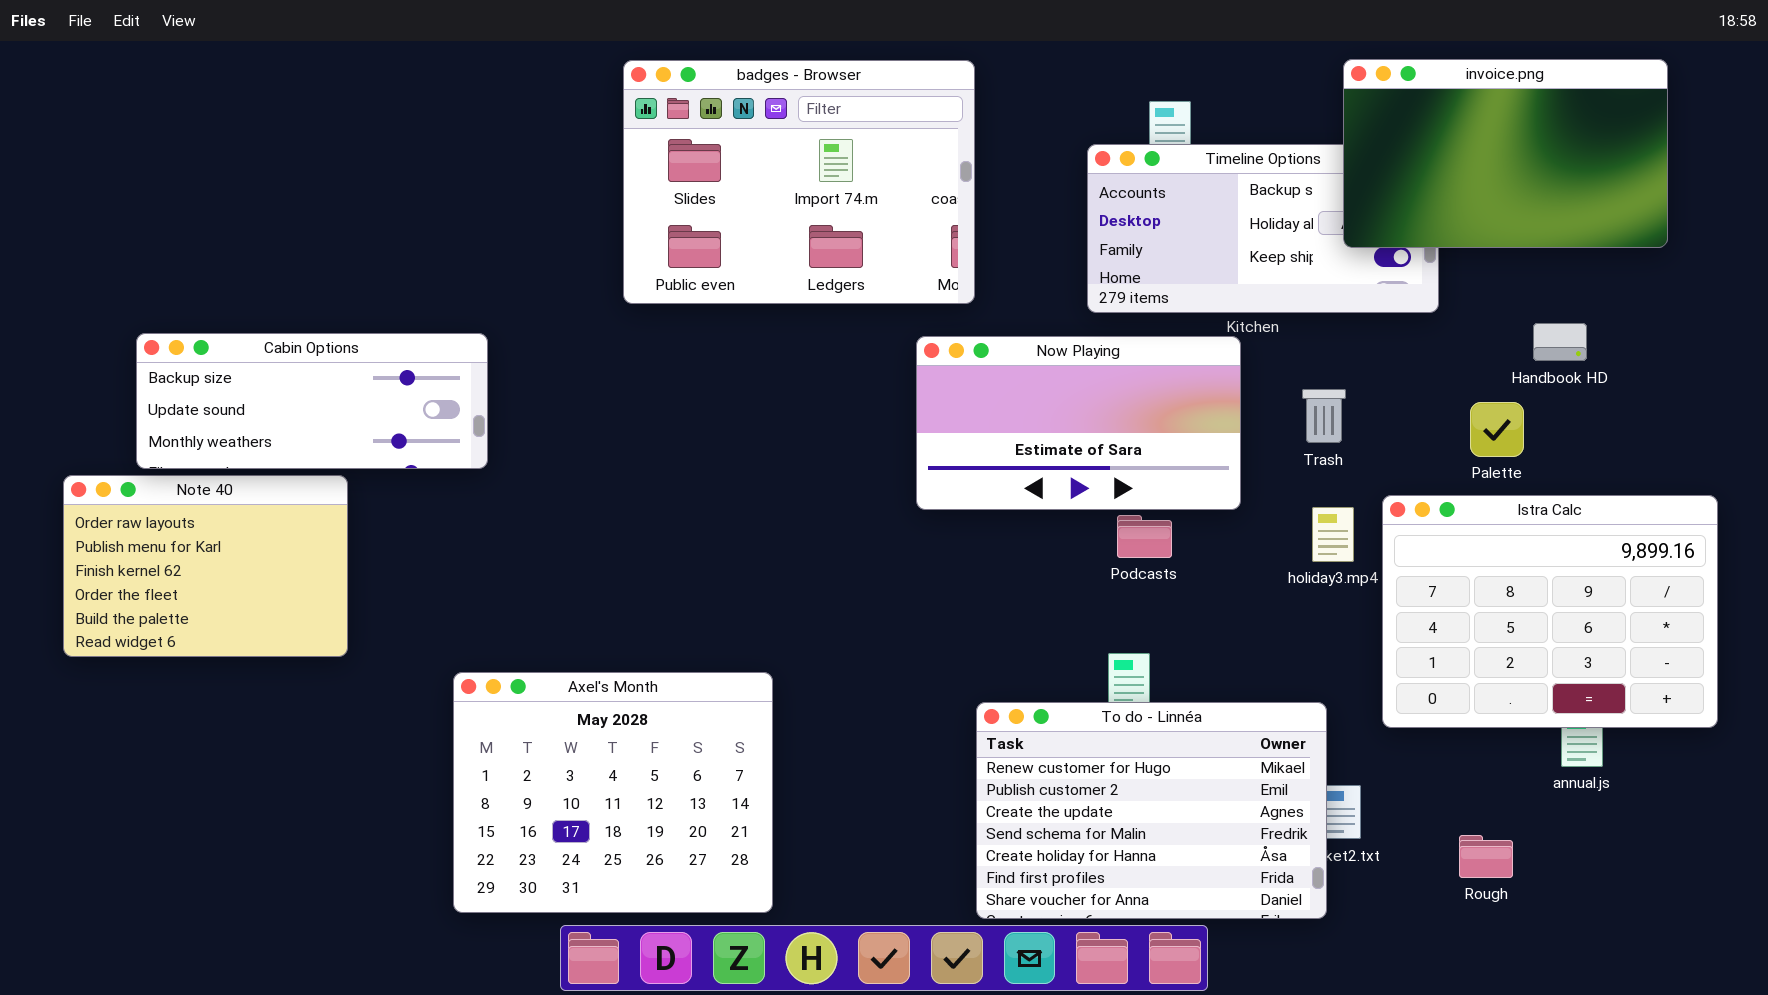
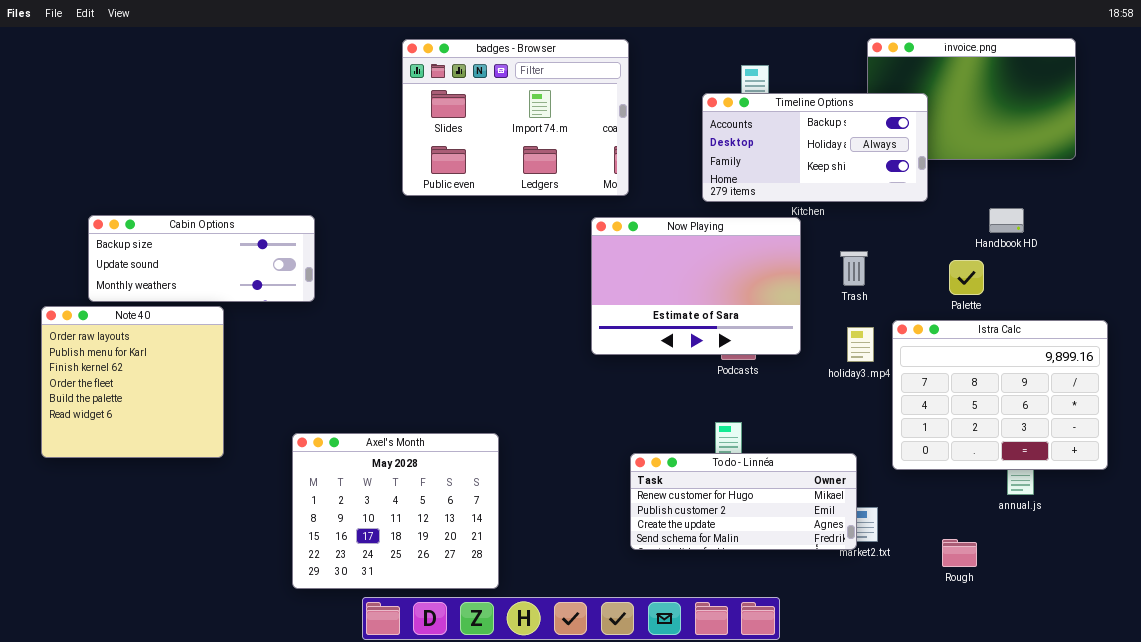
Timeline Options: [1087,144,1439,313] -> [702,93,928,202], raised
Now Playing: [916,336,1241,510] -> [591,217,801,355], resized
Note 40: [63,475,348,657] -> [41,306,224,458], resized
To do - Linnéa: [976,702,1327,919] -> [630,453,857,550], resized

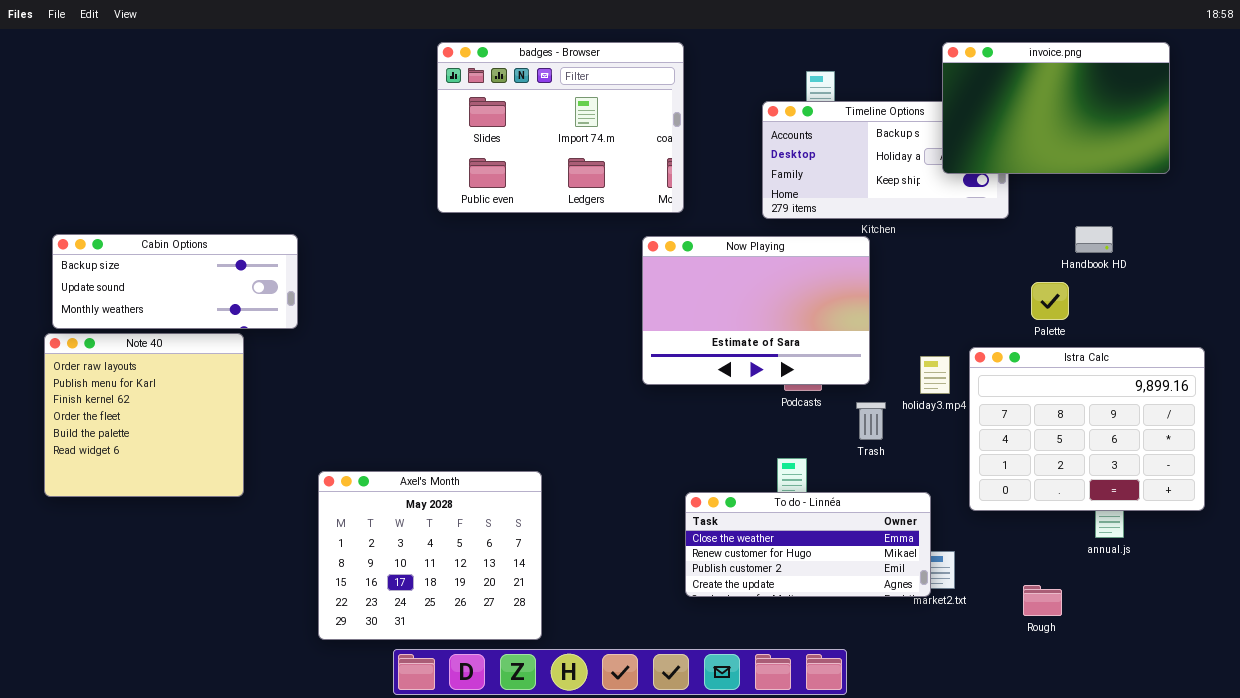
invoice.png: [867,38,1076,160] -> [942,42,1170,174], raised
Cabin Options: [88,215,315,302] -> [52,234,298,329], moved
Trash: [840,251,868,286] -> [856,402,886,440], moved
To do - Linnéa: [630,453,857,550] -> [685,492,931,597], scrolled up 1 row

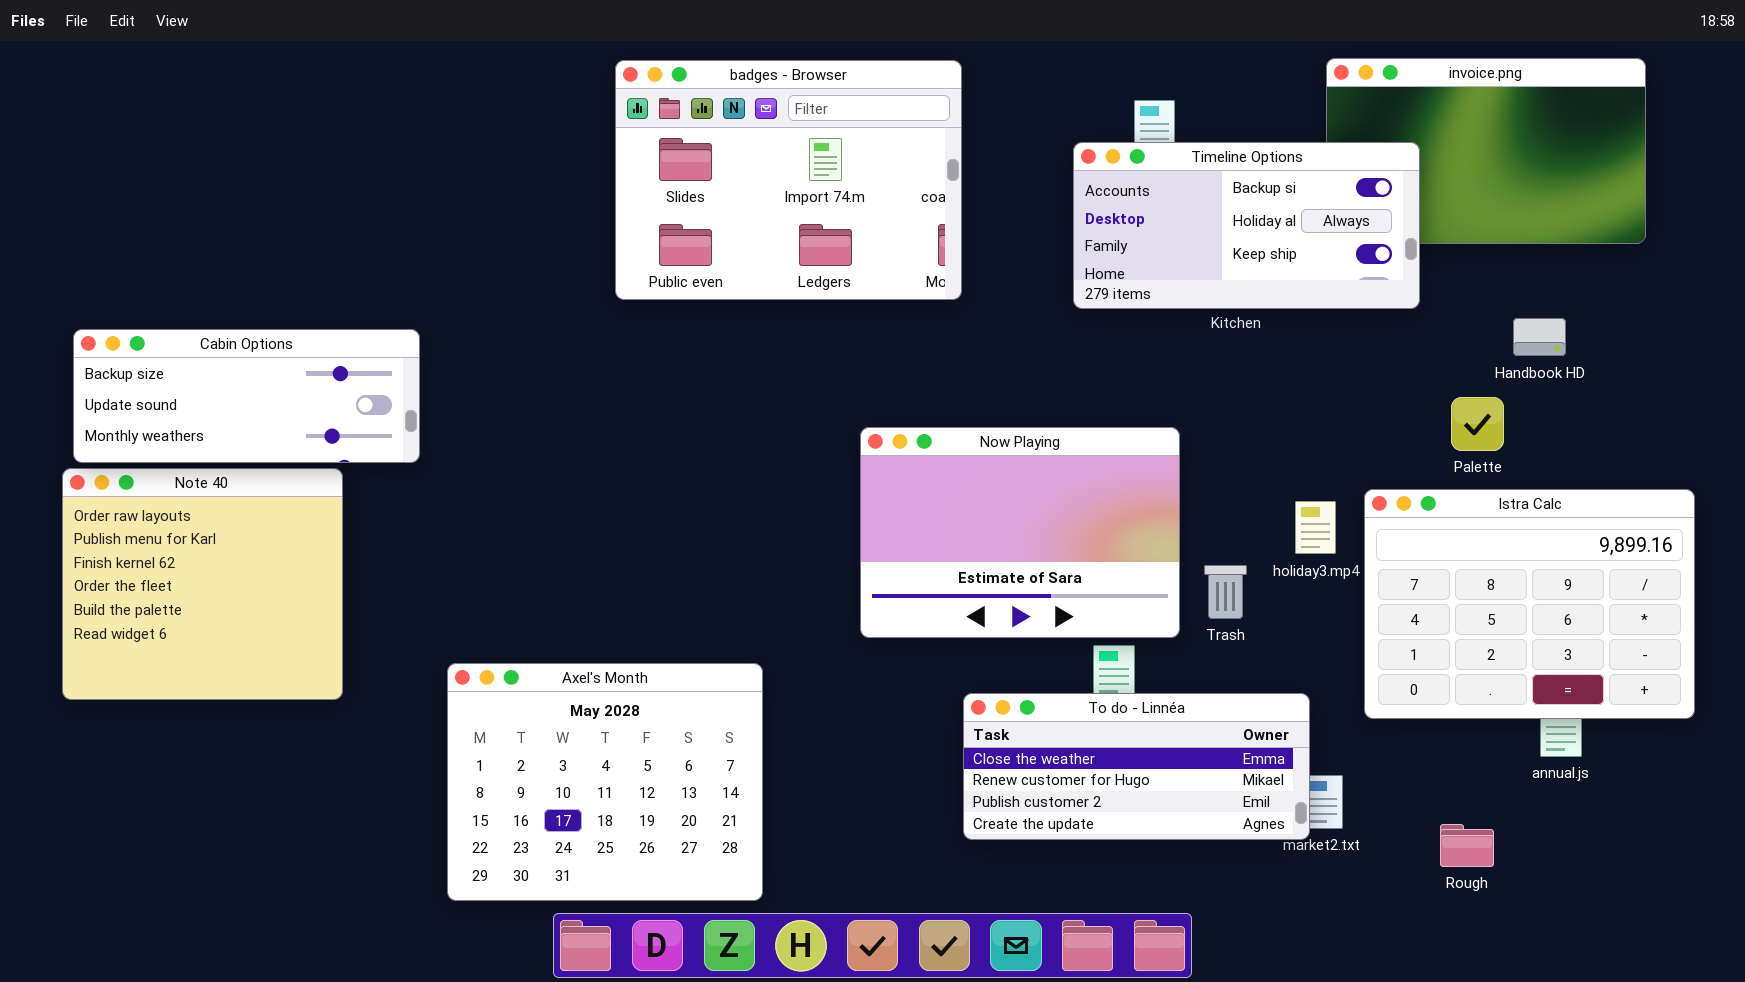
Timeline Options: [762,101,1009,219] -> [1073,142,1420,309], raised
Now Playing: [642,236,870,385] -> [860,427,1180,638], moved

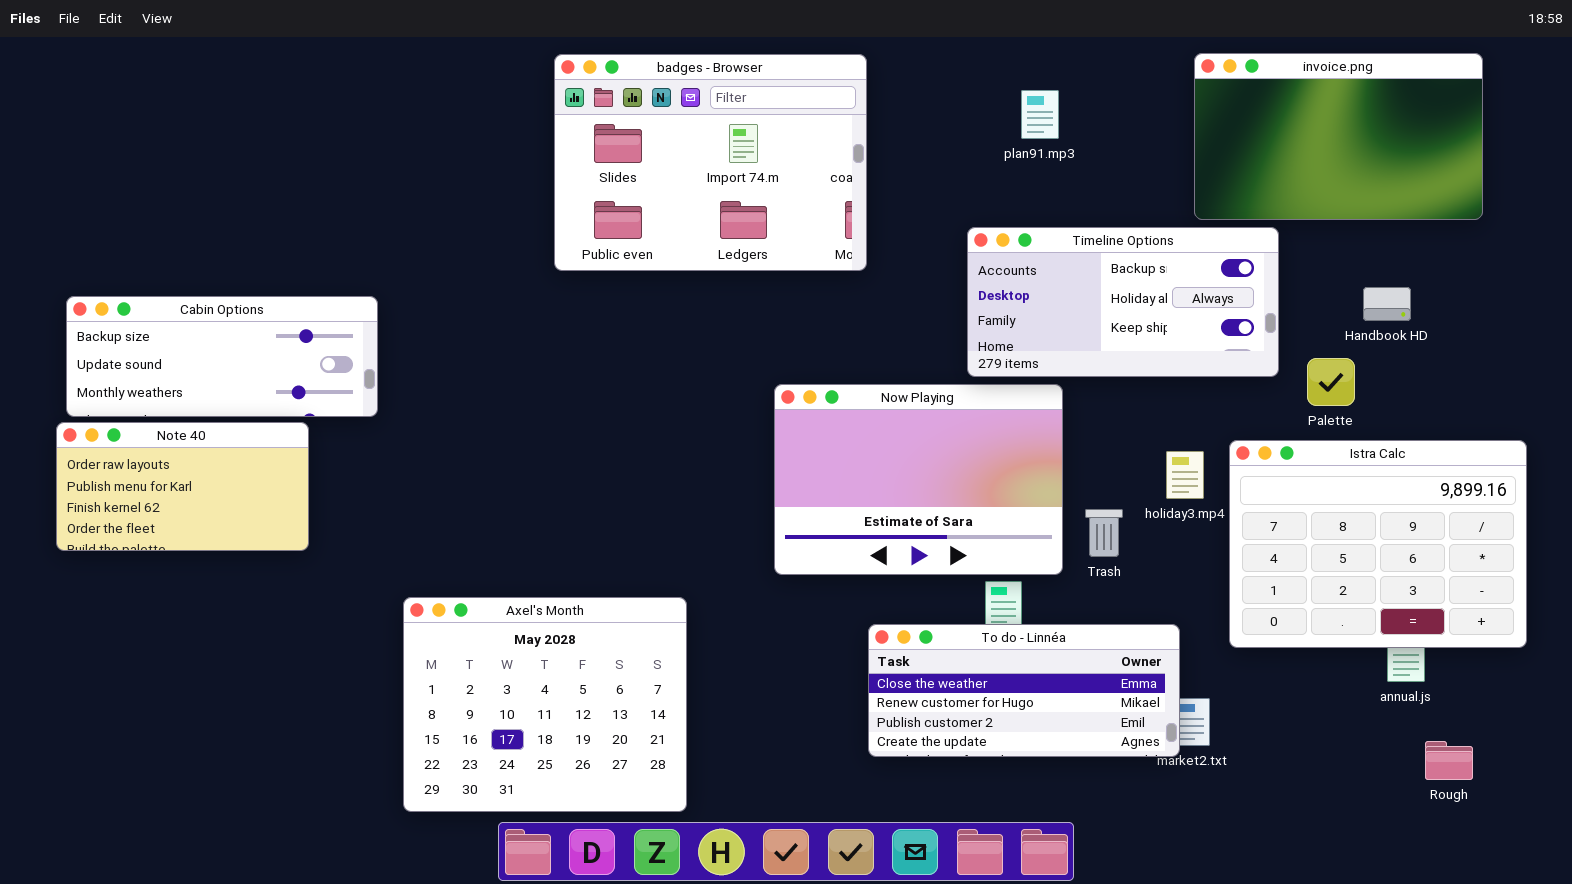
Timeline Options: [1073,142,1420,309] -> [967,227,1279,377], moved
Note 40: [62,468,343,700] -> [56,422,309,551], resized
Rough: [1440,824,1494,867] -> [1425,741,1473,780], moved

